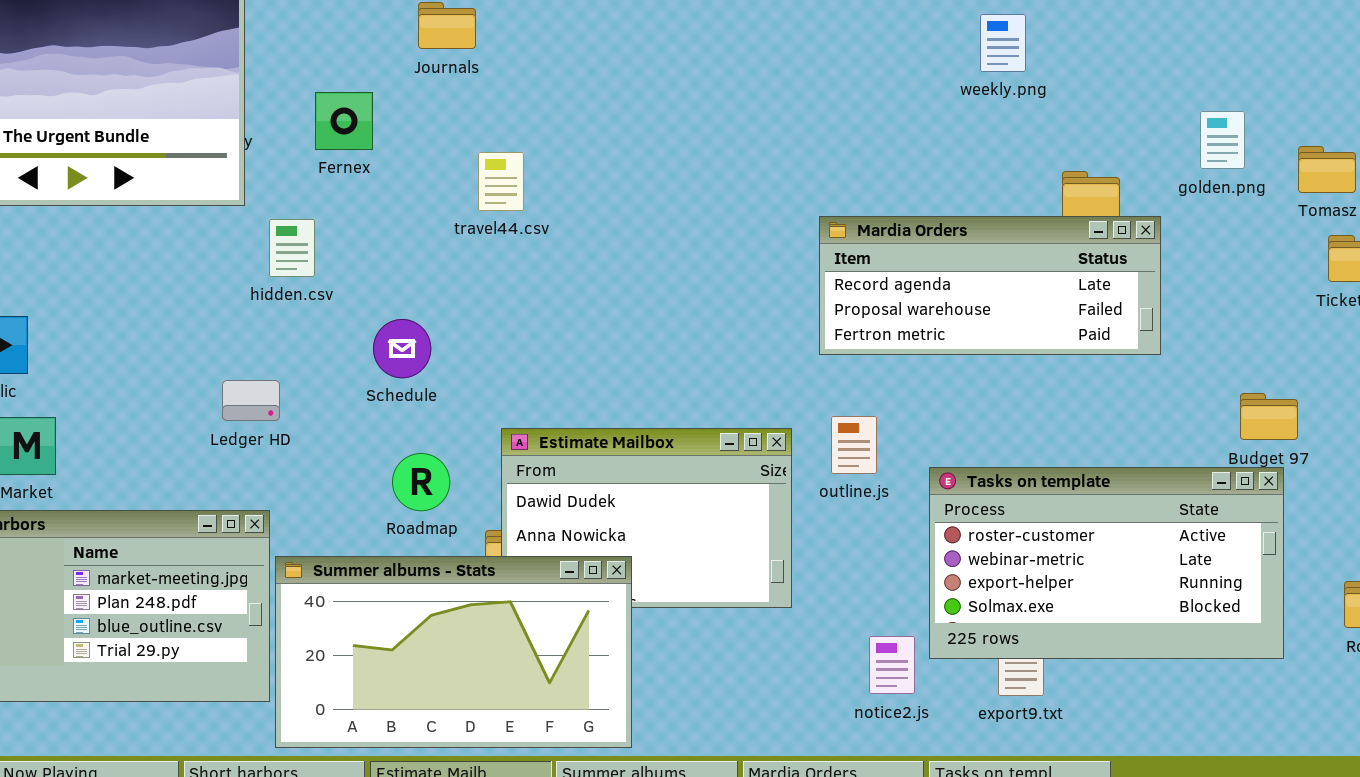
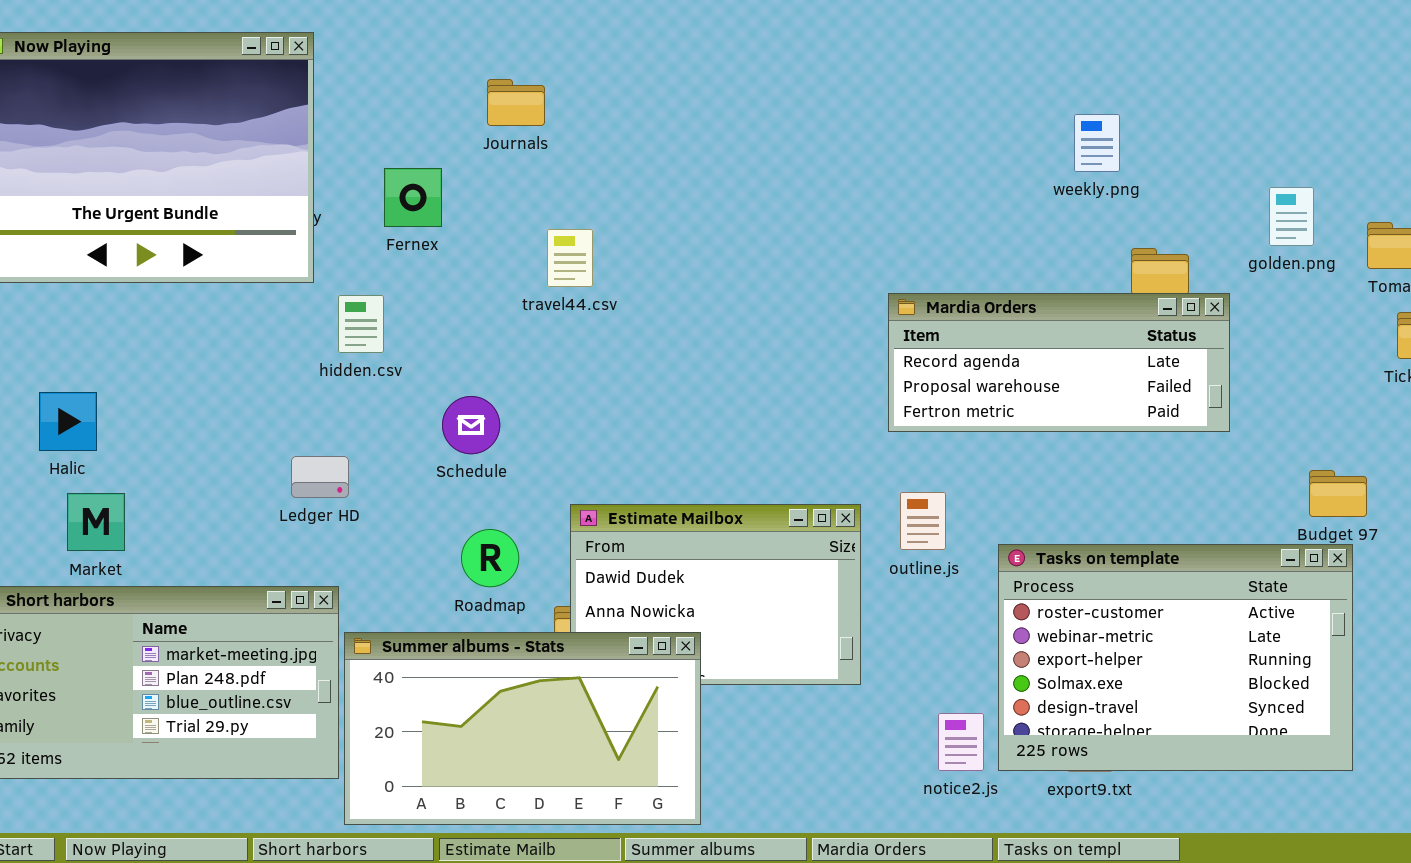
weekly.png: [980,14,1026,72] -> [1074,114,1120,172], moved
Tasks on template: [929,467,1284,659] -> [998,544,1353,771], resized

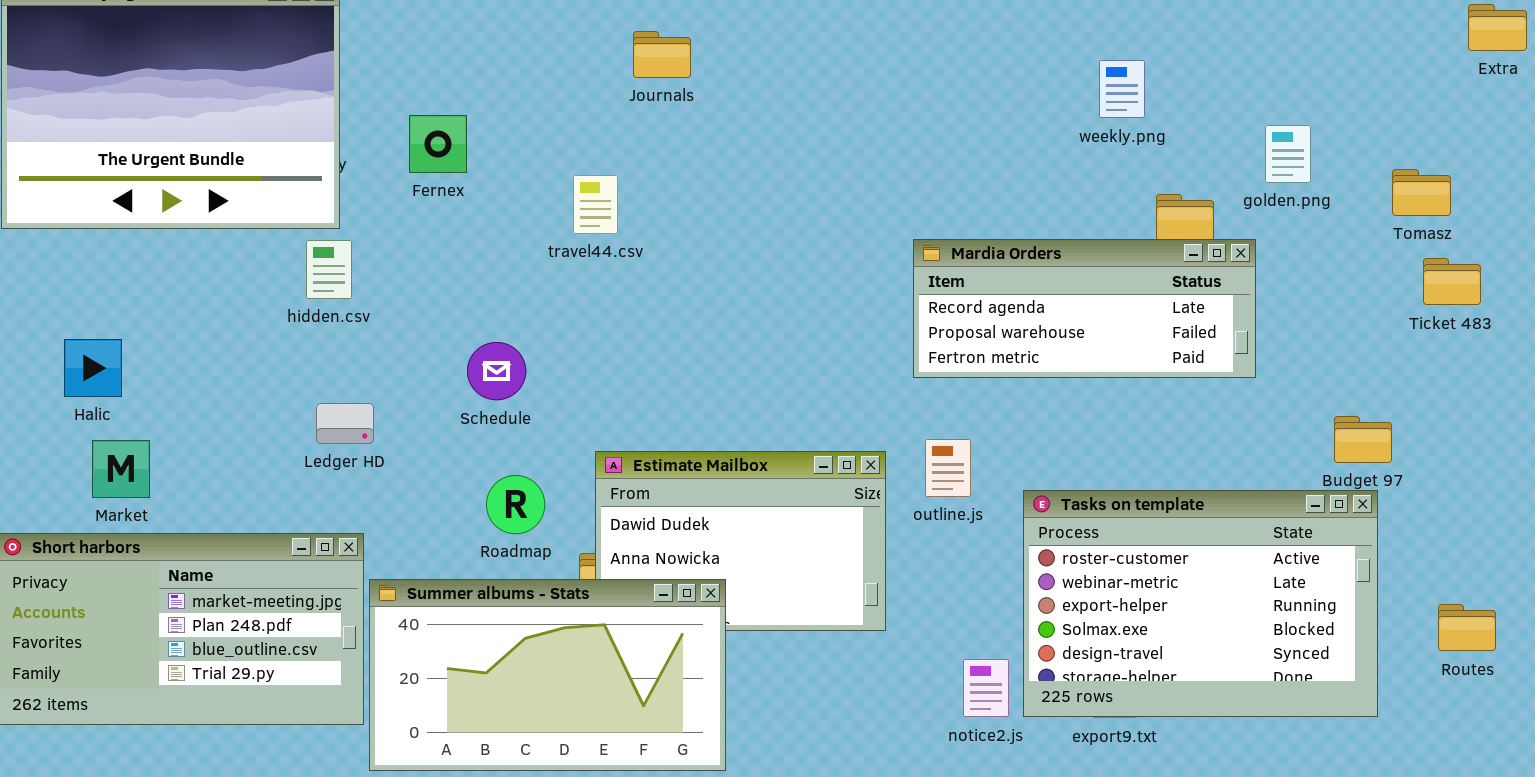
Journals: [487,79,545,126] -> [633,31,691,78], moved
golden.png: [1269,187,1314,246] -> [1265,125,1311,183], moved
hidden.csv: [338,295,384,353] -> [306,240,352,299], moved

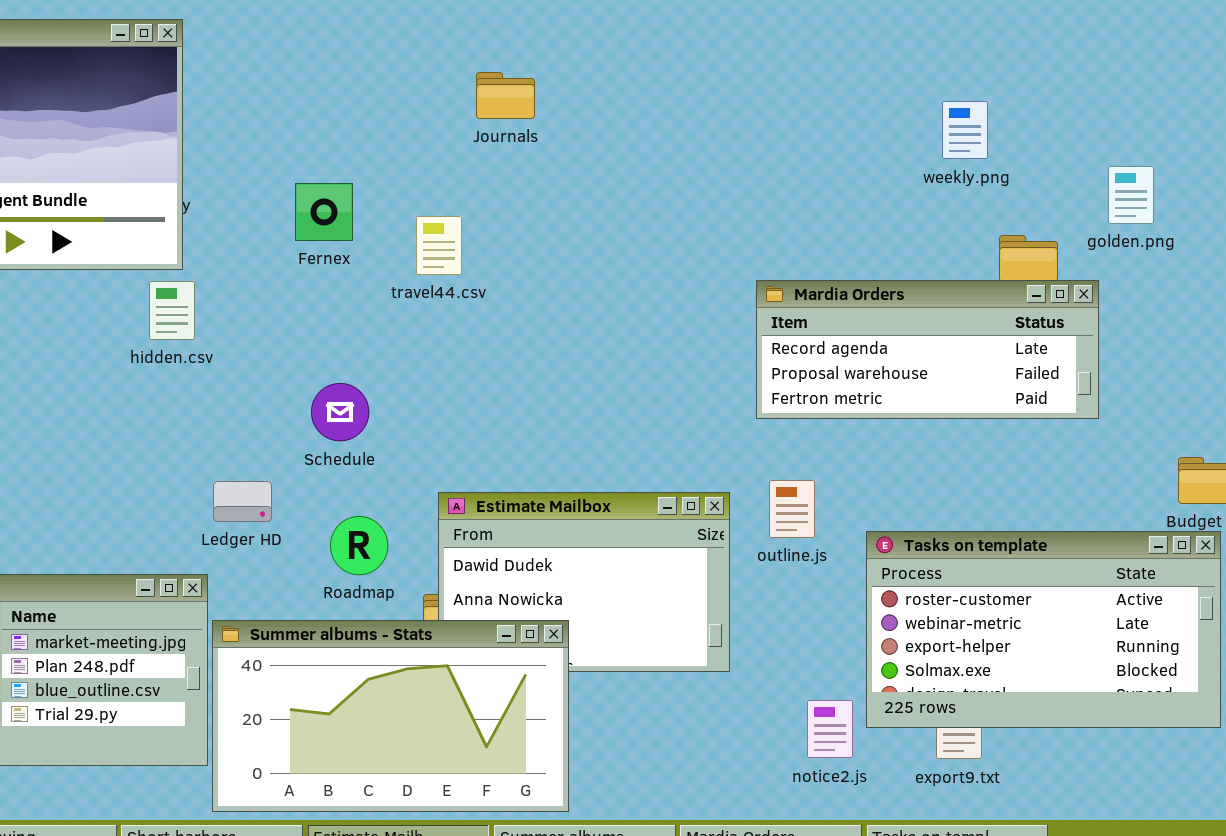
Fernex: [409,115,467,173] -> [295,183,353,241], moved
Ledger HD: [316,403,374,444] -> [213,481,272,522], moved
Tasks on template: [1023,490,1378,717] -> [866,531,1221,728], resized

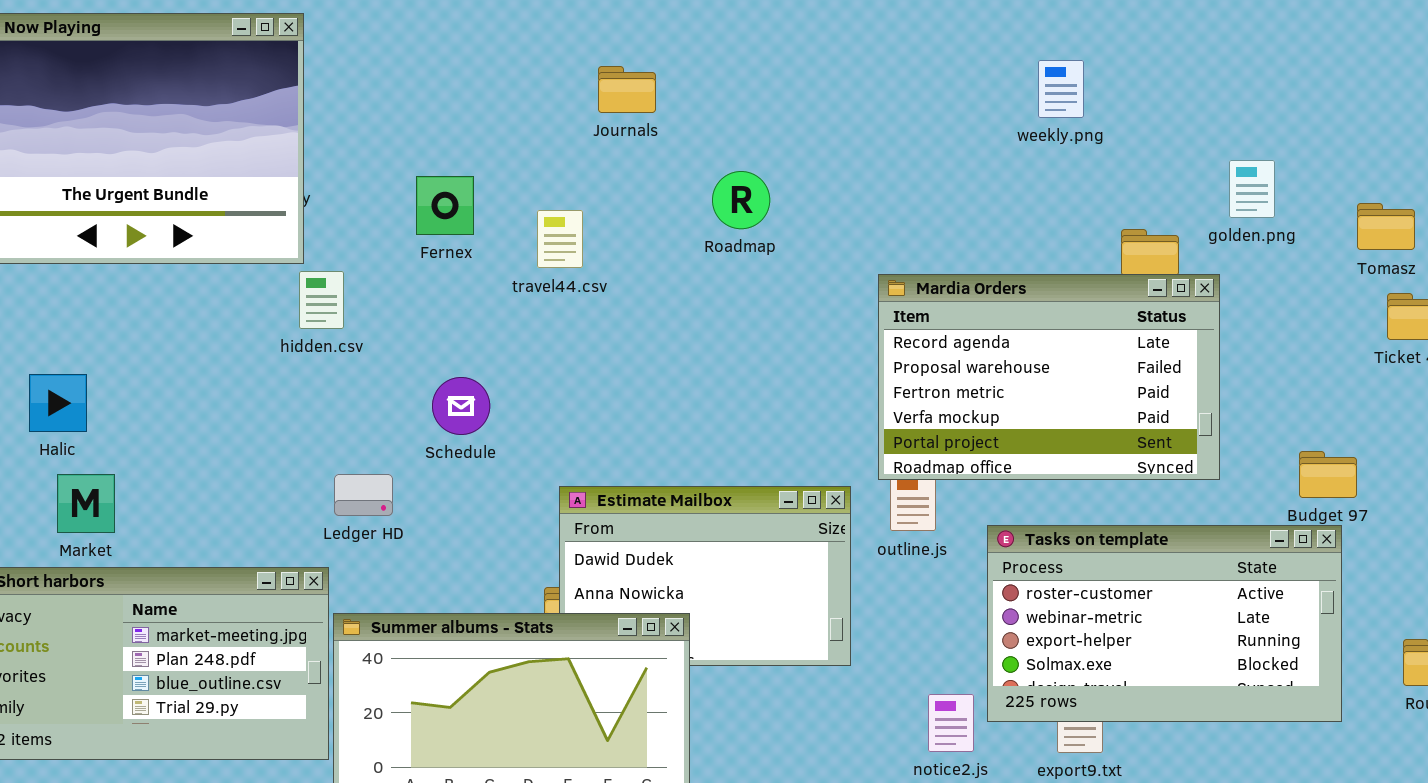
weekly.png: [942,101,988,159] -> [1038,60,1084,118], moved
Mardia Orders: [756,280,1099,419] -> [878,274,1220,480], resized
hidden.csv: [149,281,195,340] -> [299,271,344,329], moved
Roadmap: [330,516,388,575] -> [712,171,770,229], moved

